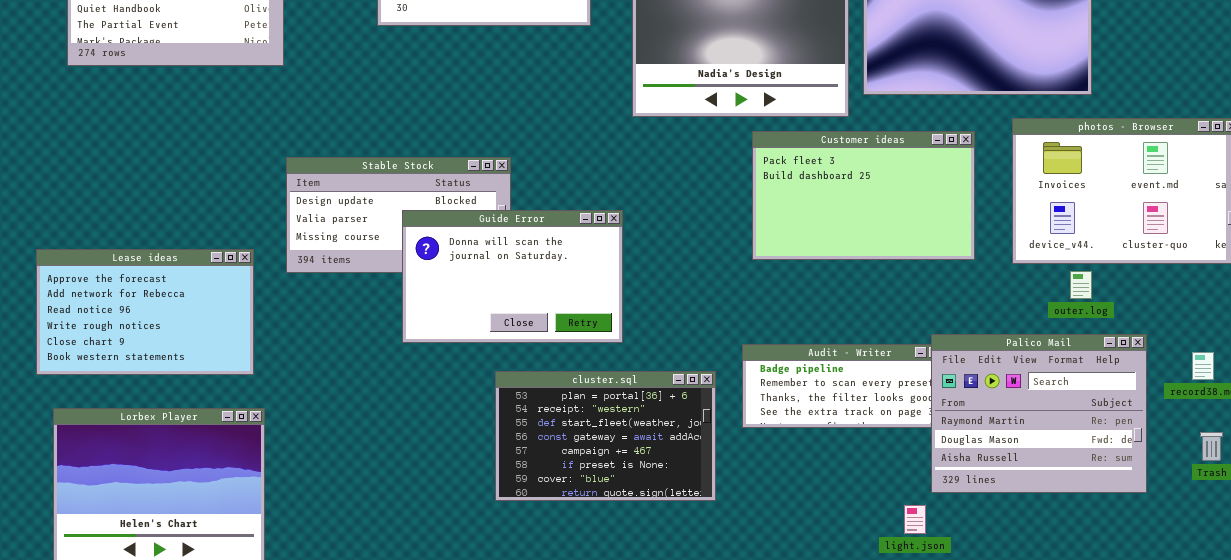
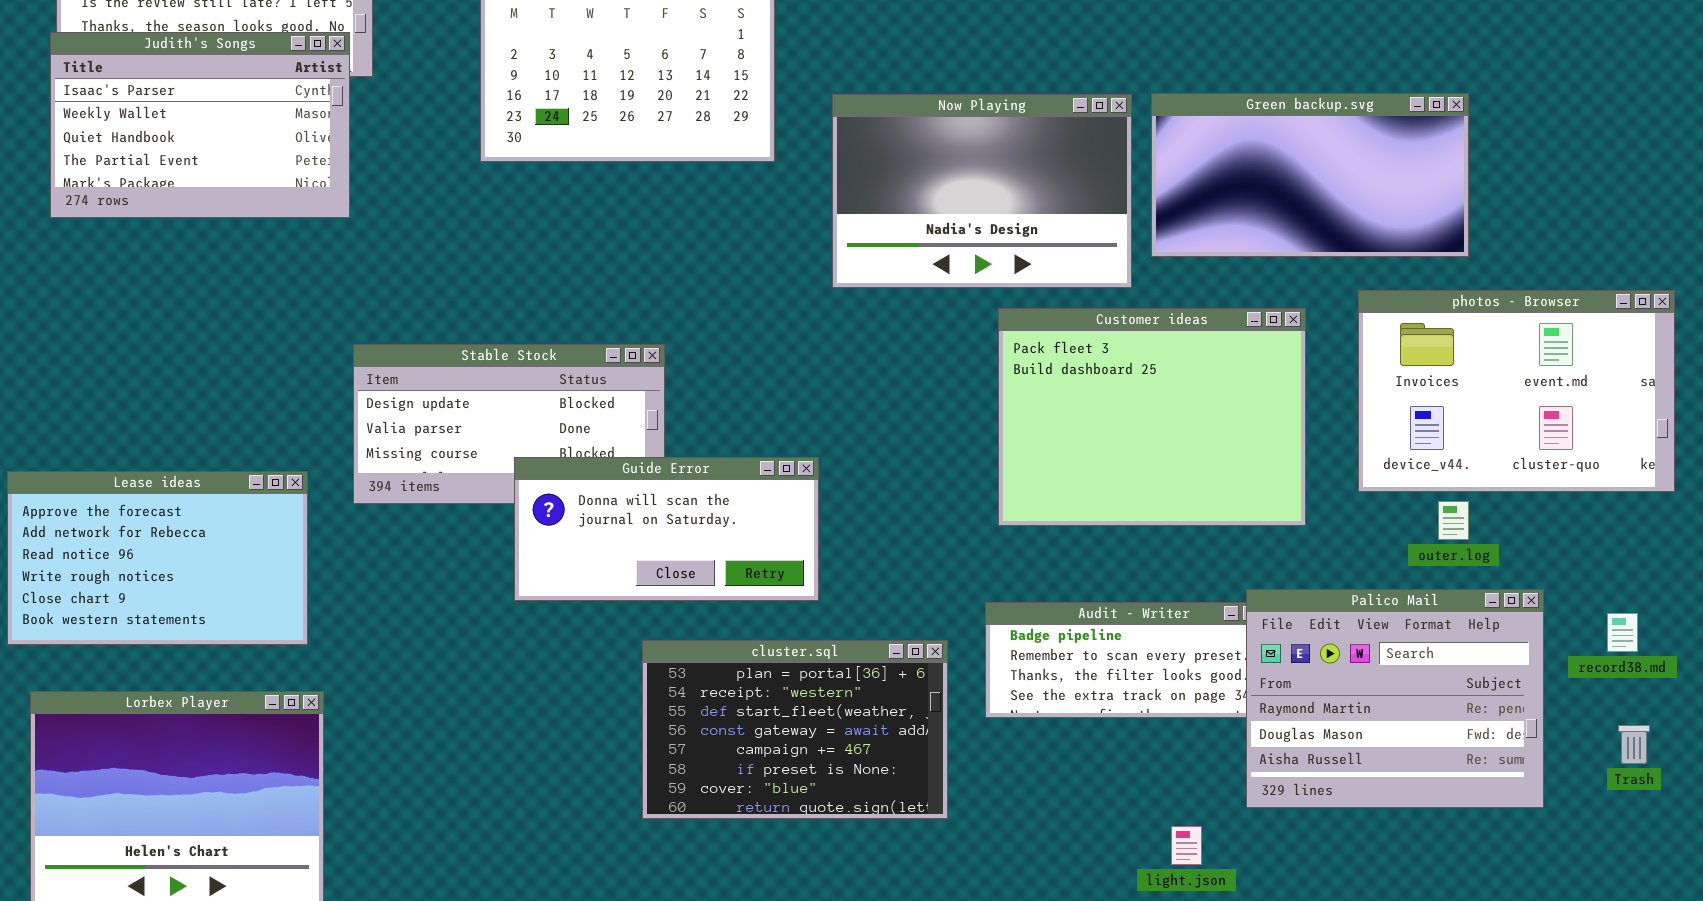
Customer ideas: [752,131,975,260] -> [998,308,1306,526], resized
Guide Error: [402,210,623,343] -> [514,457,819,601], resized
light.json: [904,505,926,534] -> [1171,826,1202,865], moved

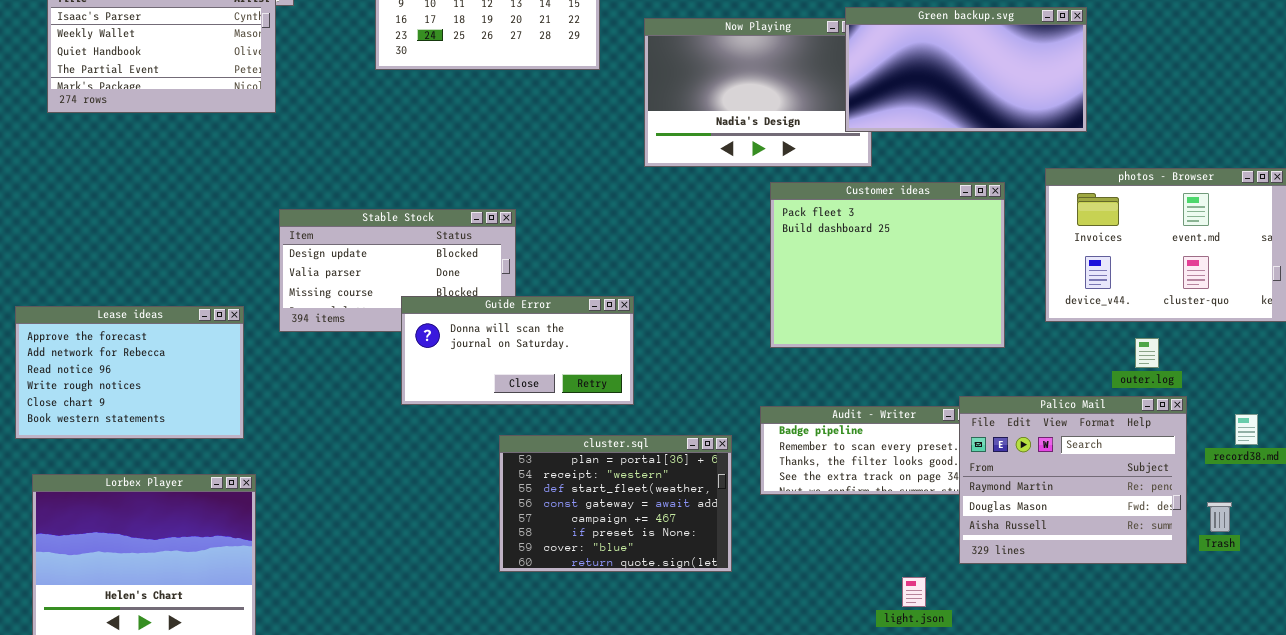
Green backup.svg: [1151,93,1469,257] -> [845,7,1087,132], moved
outer.log: [1438,501,1469,540] -> [1135,338,1159,368], moved
Trash: [1618,725,1650,764] -> [1207,502,1232,532], moved

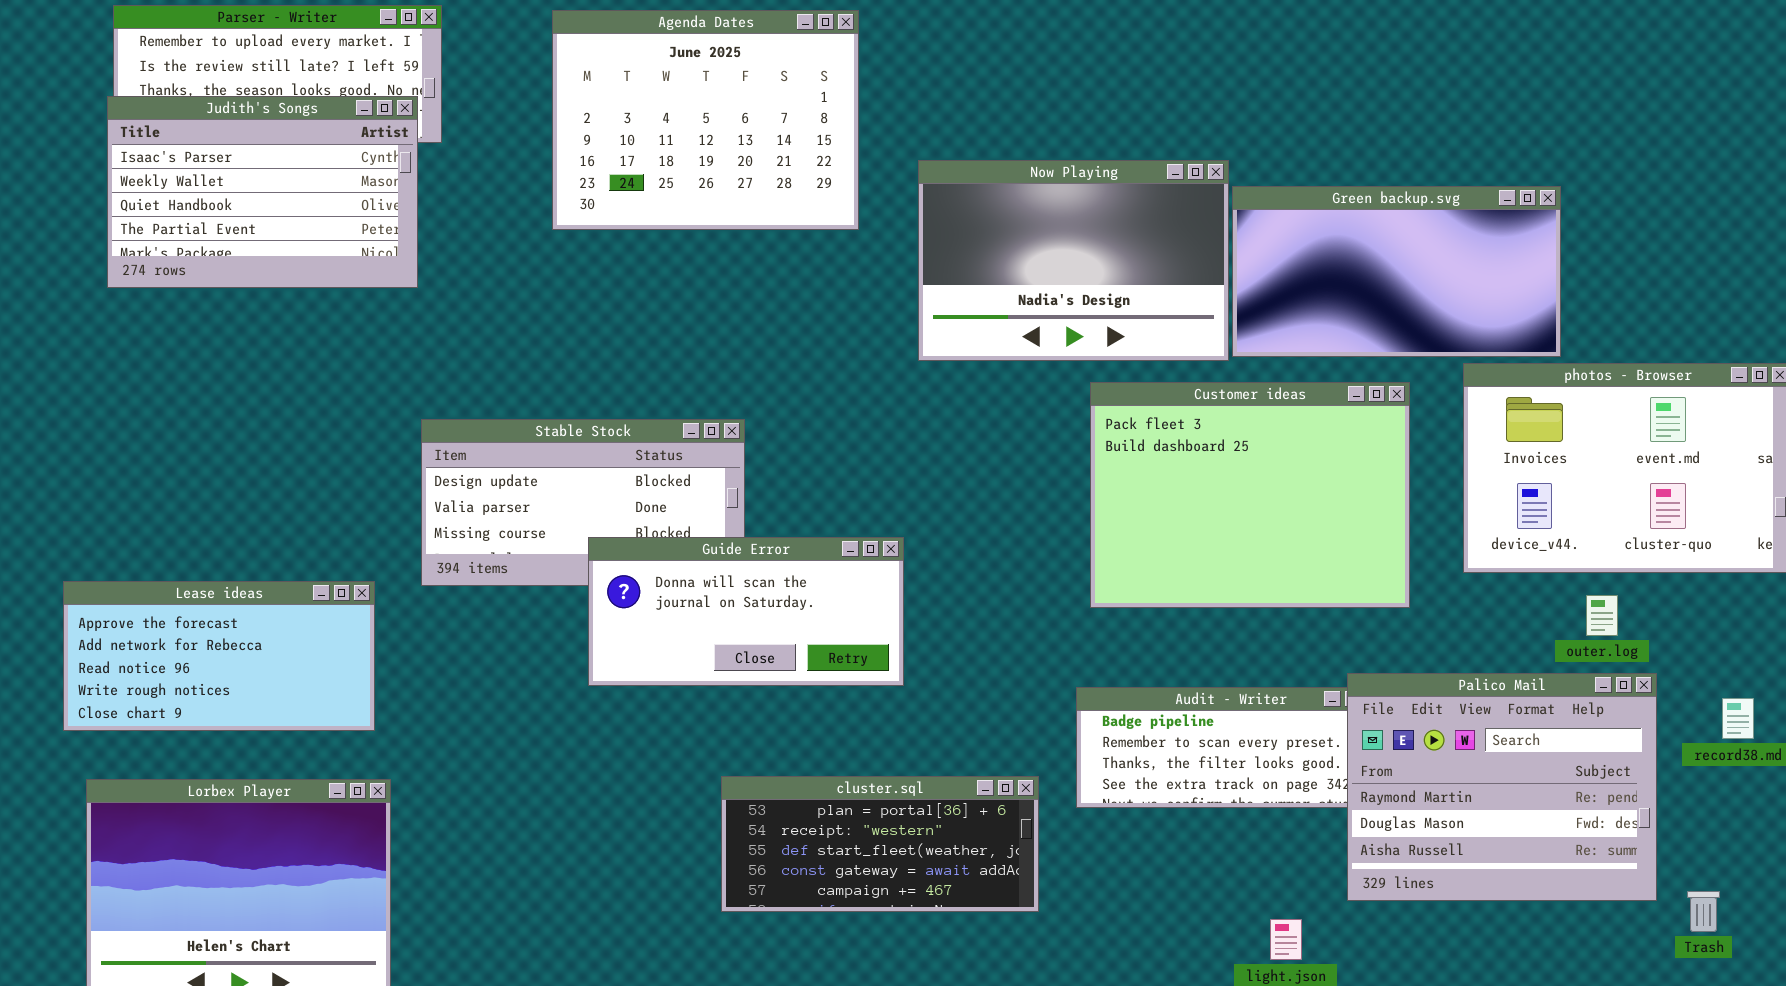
Green backup.svg: [845,7,1087,132] -> [1232,186,1561,357], moved
Lease ideas: [15,306,244,439] -> [63,581,375,731], resized
cluster.sql: [499,435,732,572] -> [721,776,1039,912], resized
Trash: [1207,502,1232,532] -> [1687,891,1720,932], moved

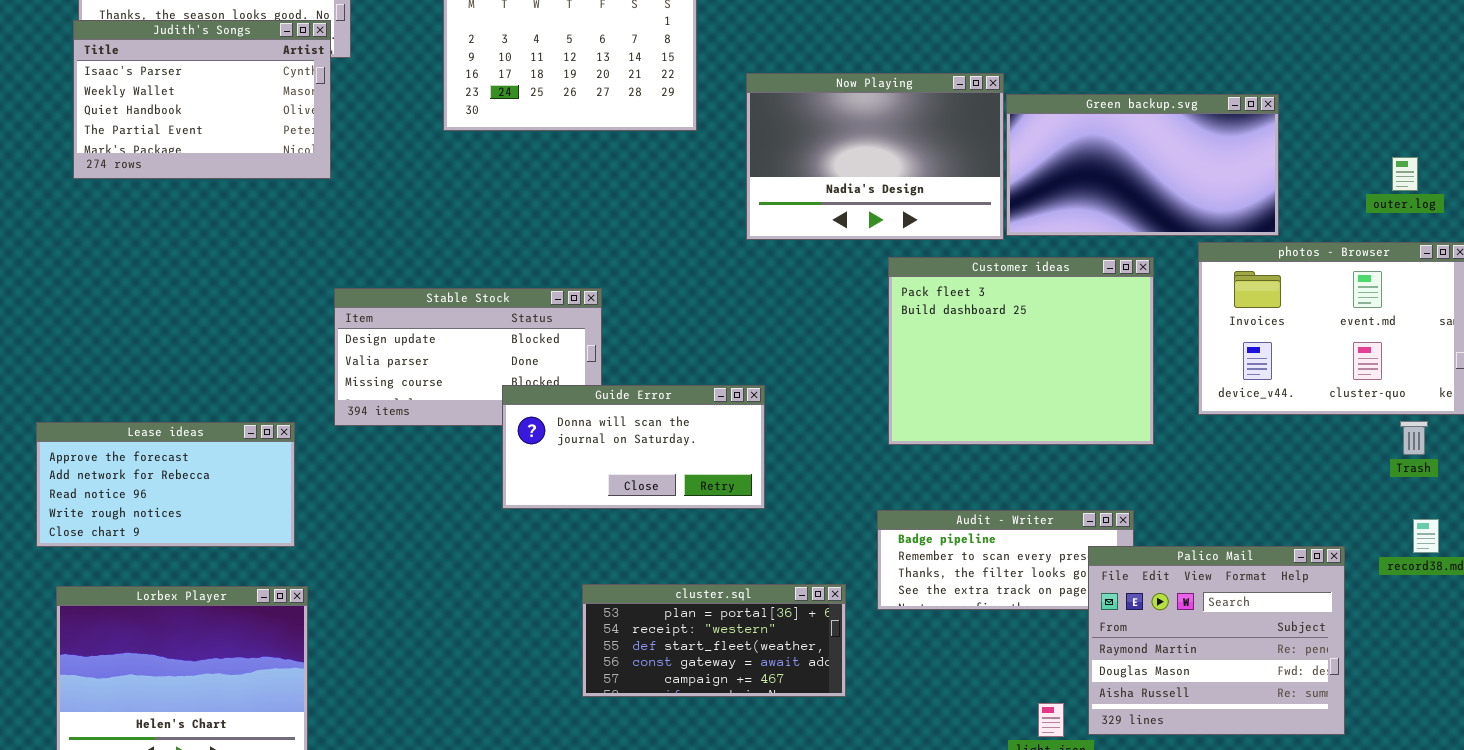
Guide Error: [588,537,904,686] -> [502,385,765,509], moved
outer.log: [1586,595,1618,636] -> [1392,157,1418,191], moved
Palico Mail: [1347,673,1657,901] -> [1088,546,1345,735], moved
Trash: [1687,891,1720,932] -> [1400,421,1428,455], moved

